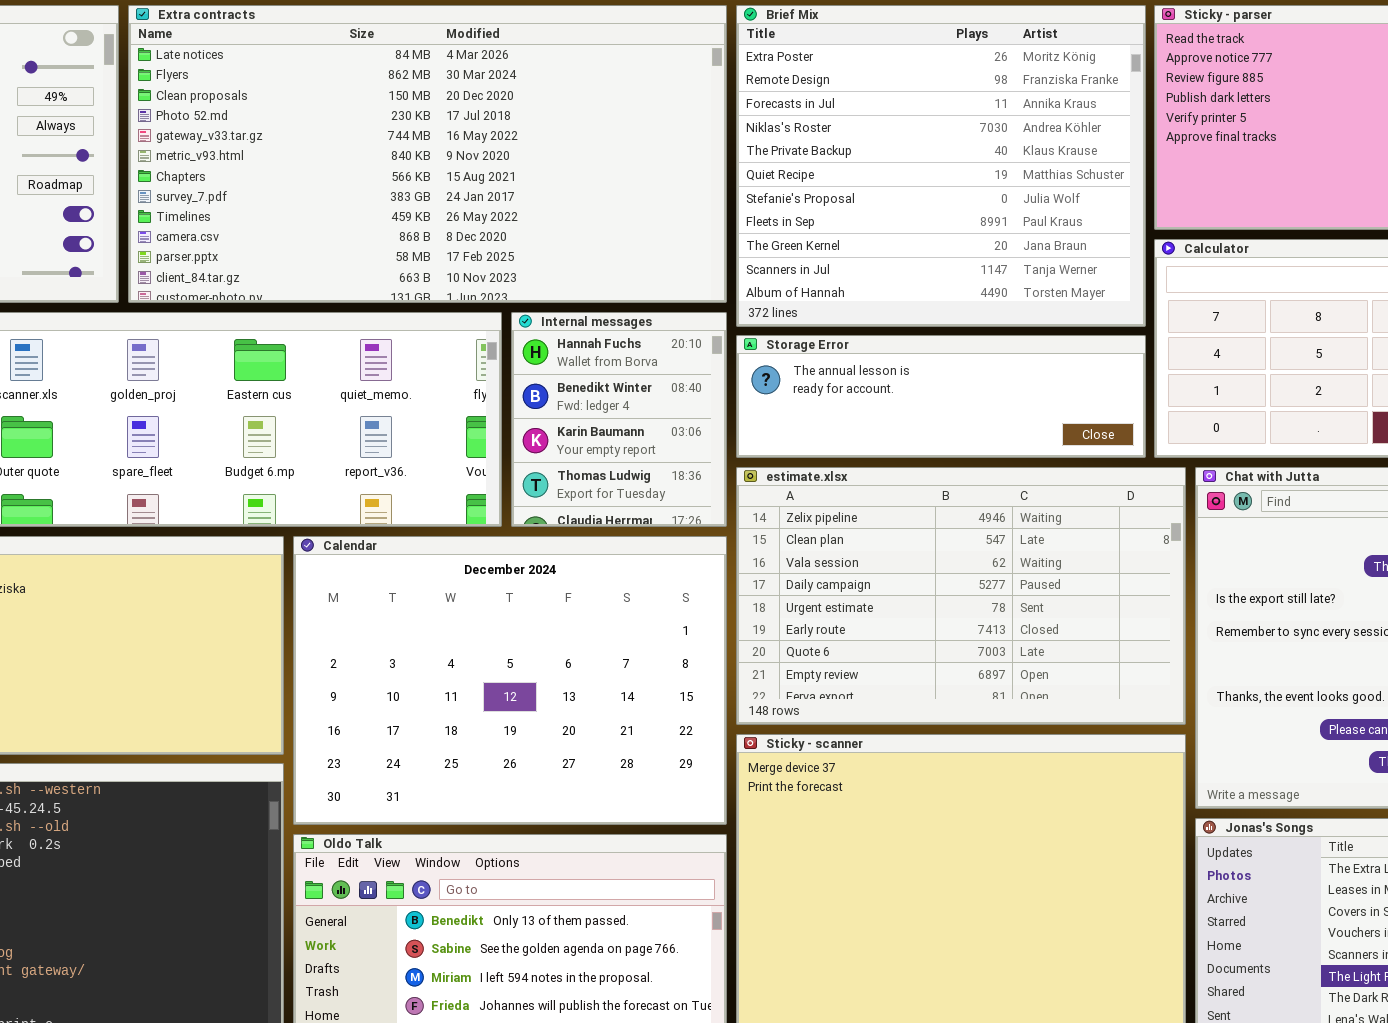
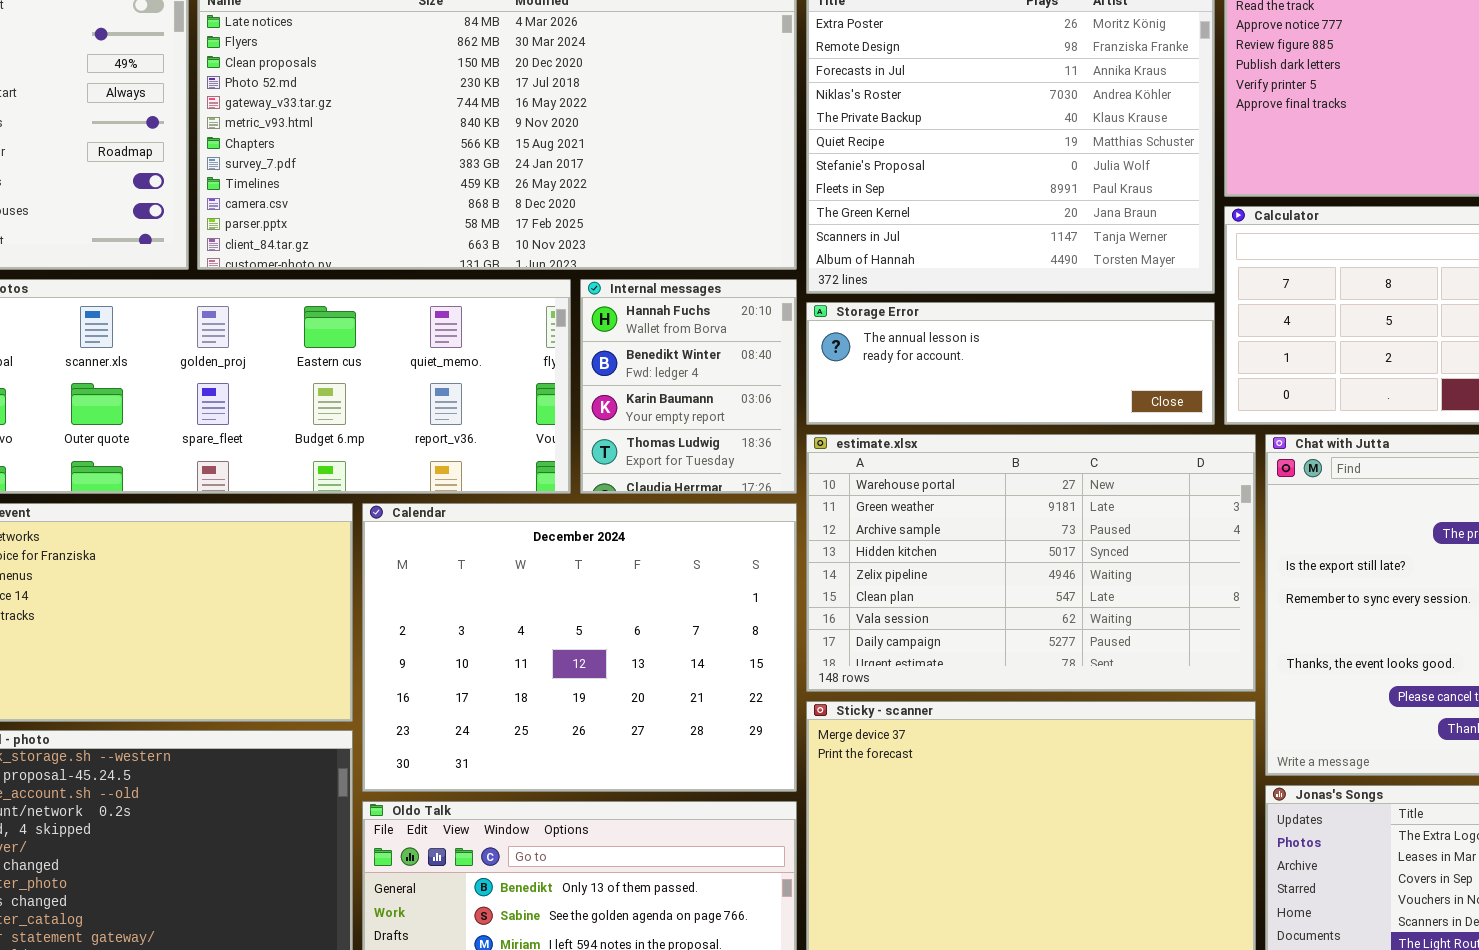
estimate.xlsx: [736,467,1186,725] -> [806,434,1256,692], scrolled up 4 rows

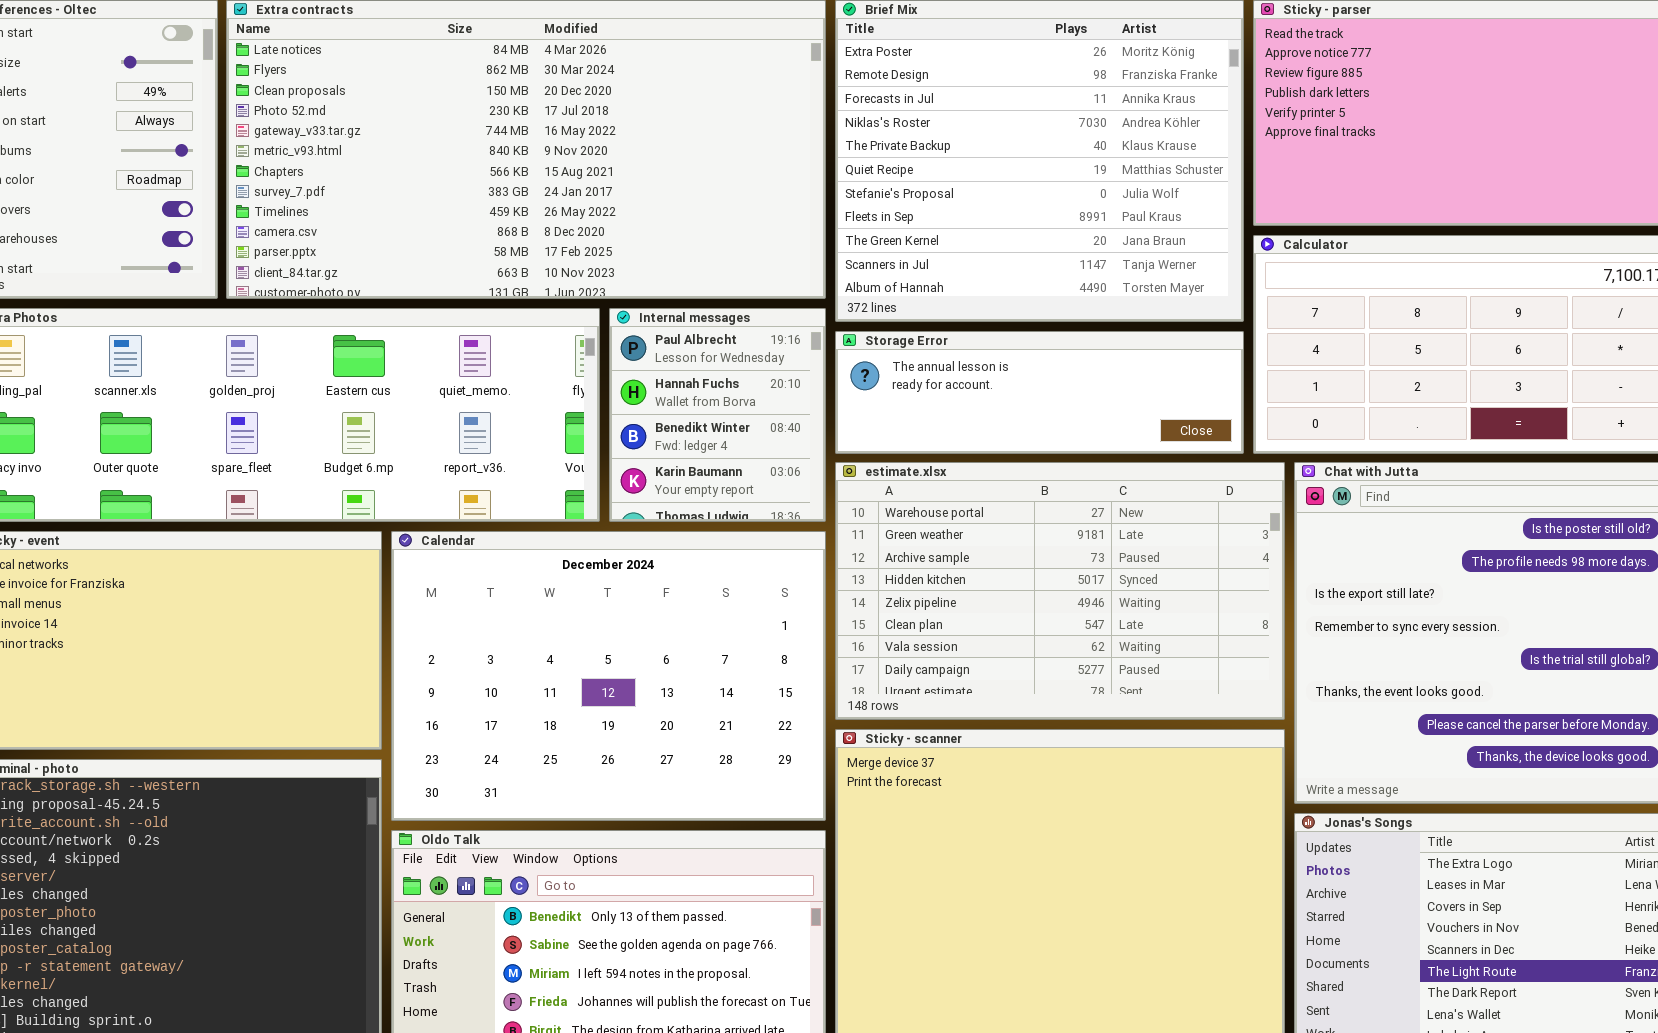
Internal messages: [580,279,797,494] -> [609,308,826,522], scrolled up 1 row

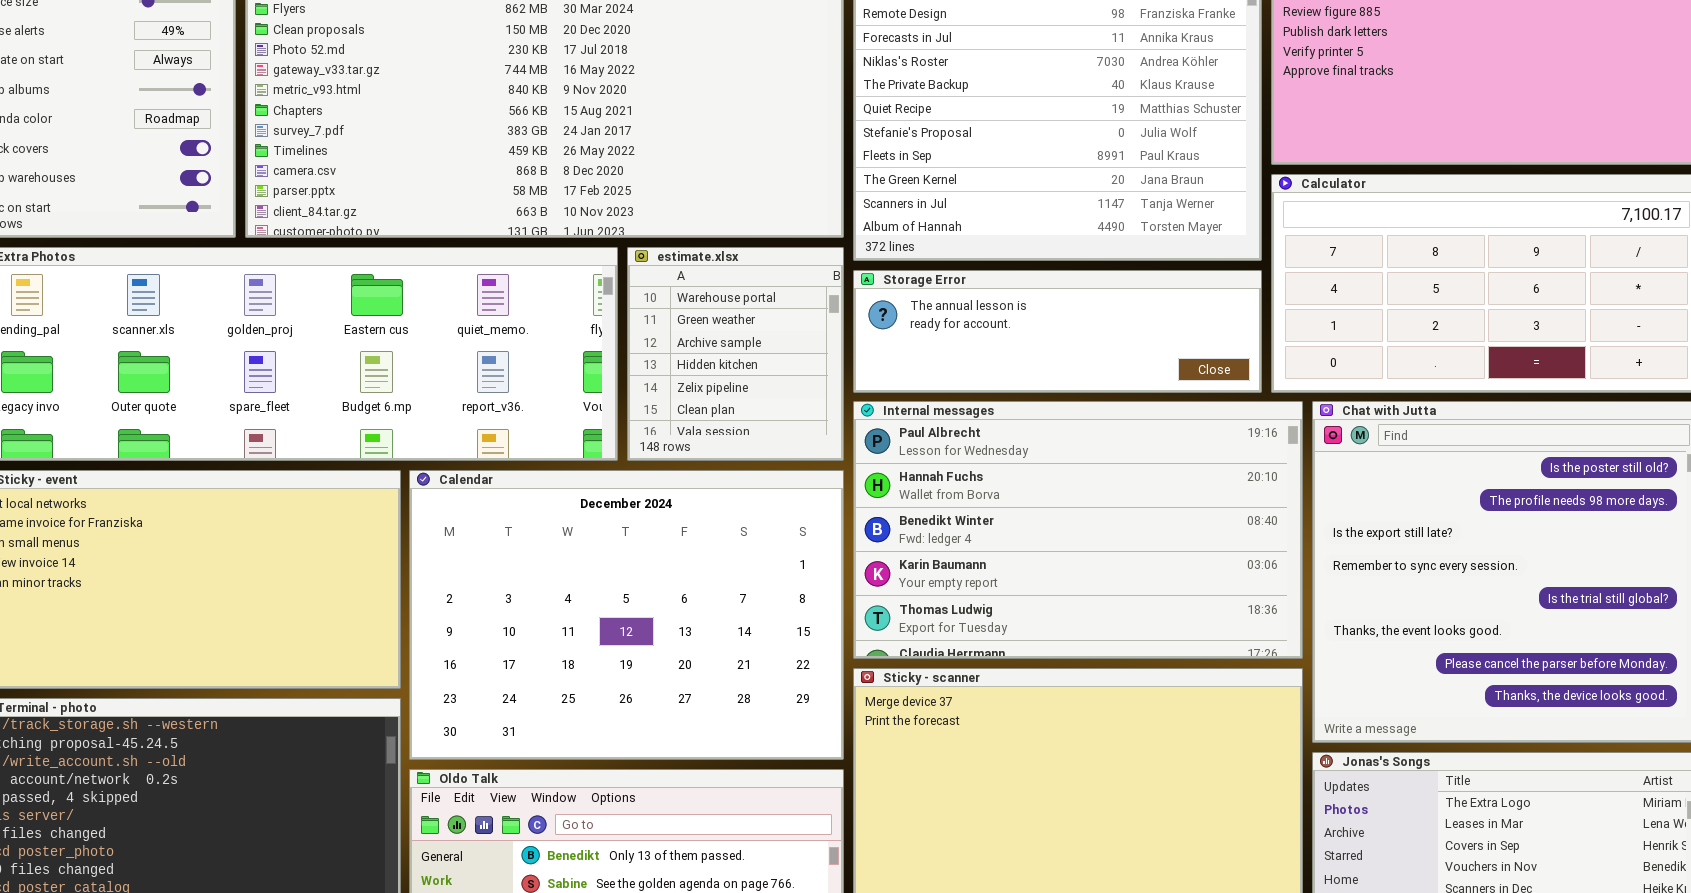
Internal messages: [609,308,826,522] -> [853,401,1303,659], moved, resized
estimate.xlsx: [835,462,1285,720] -> [627,247,844,461], moved, resized

